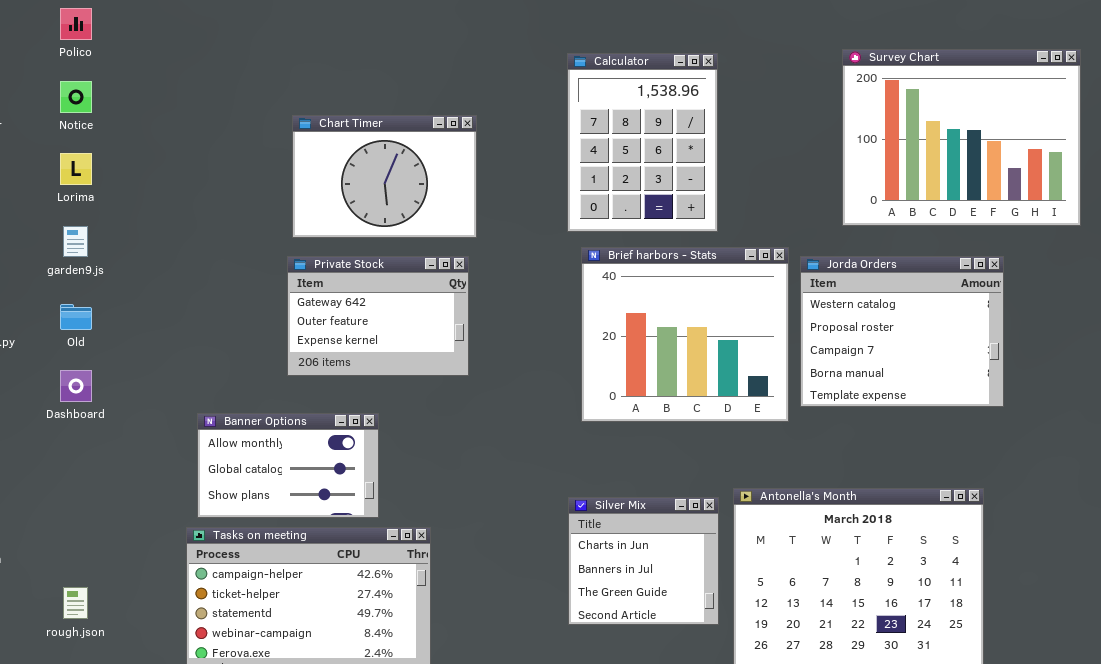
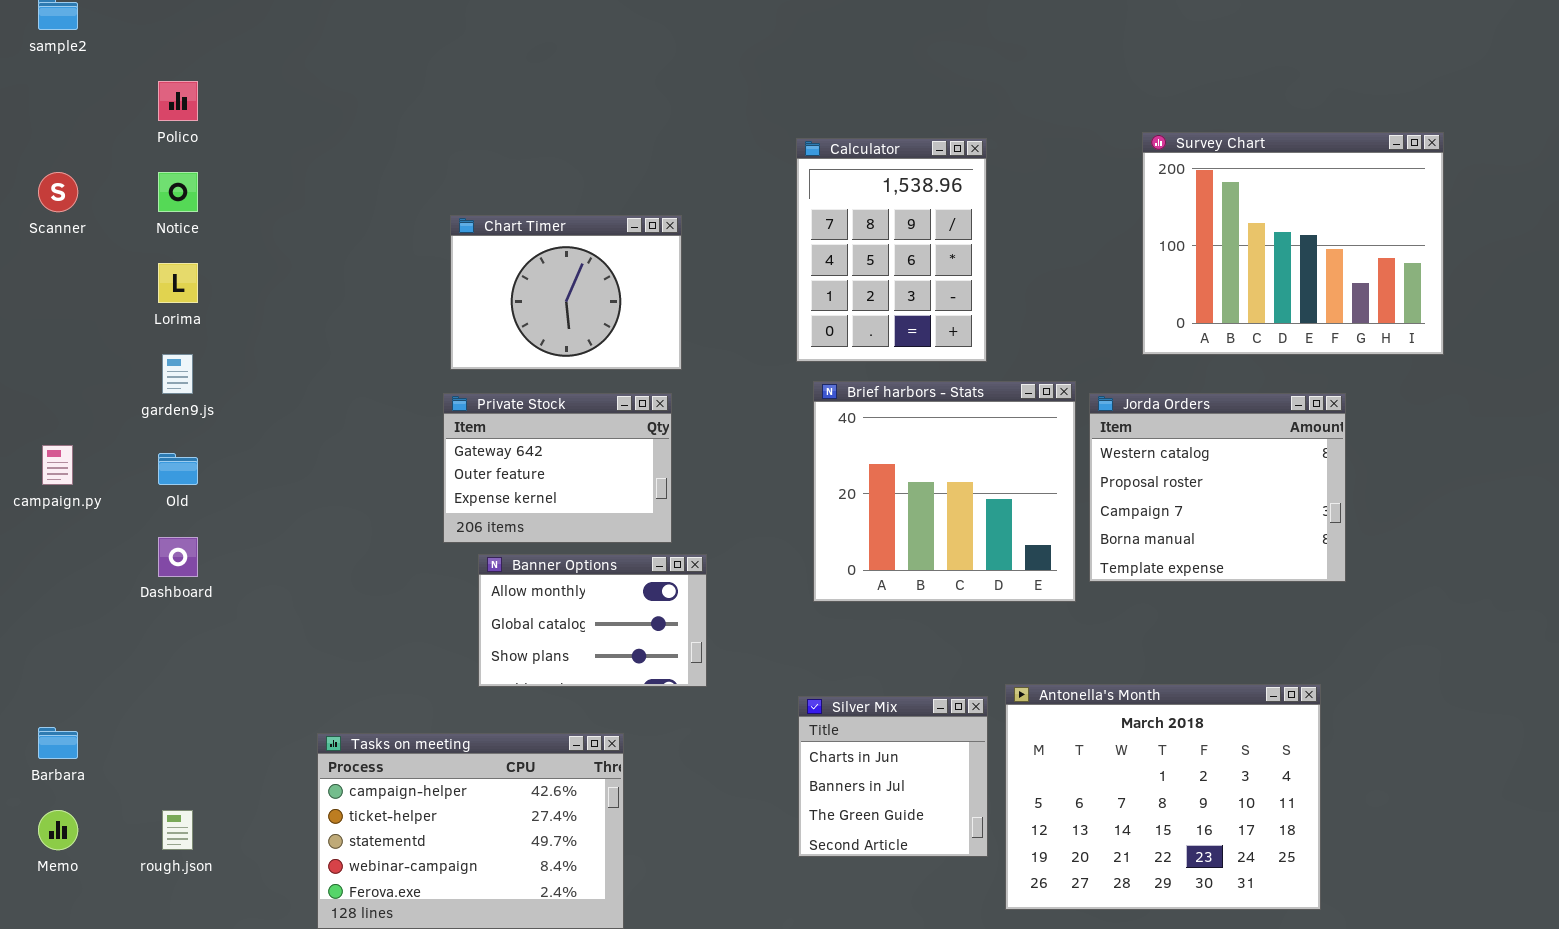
Banner Options: [197,413,379,518] -> [478,554,707,687], moved

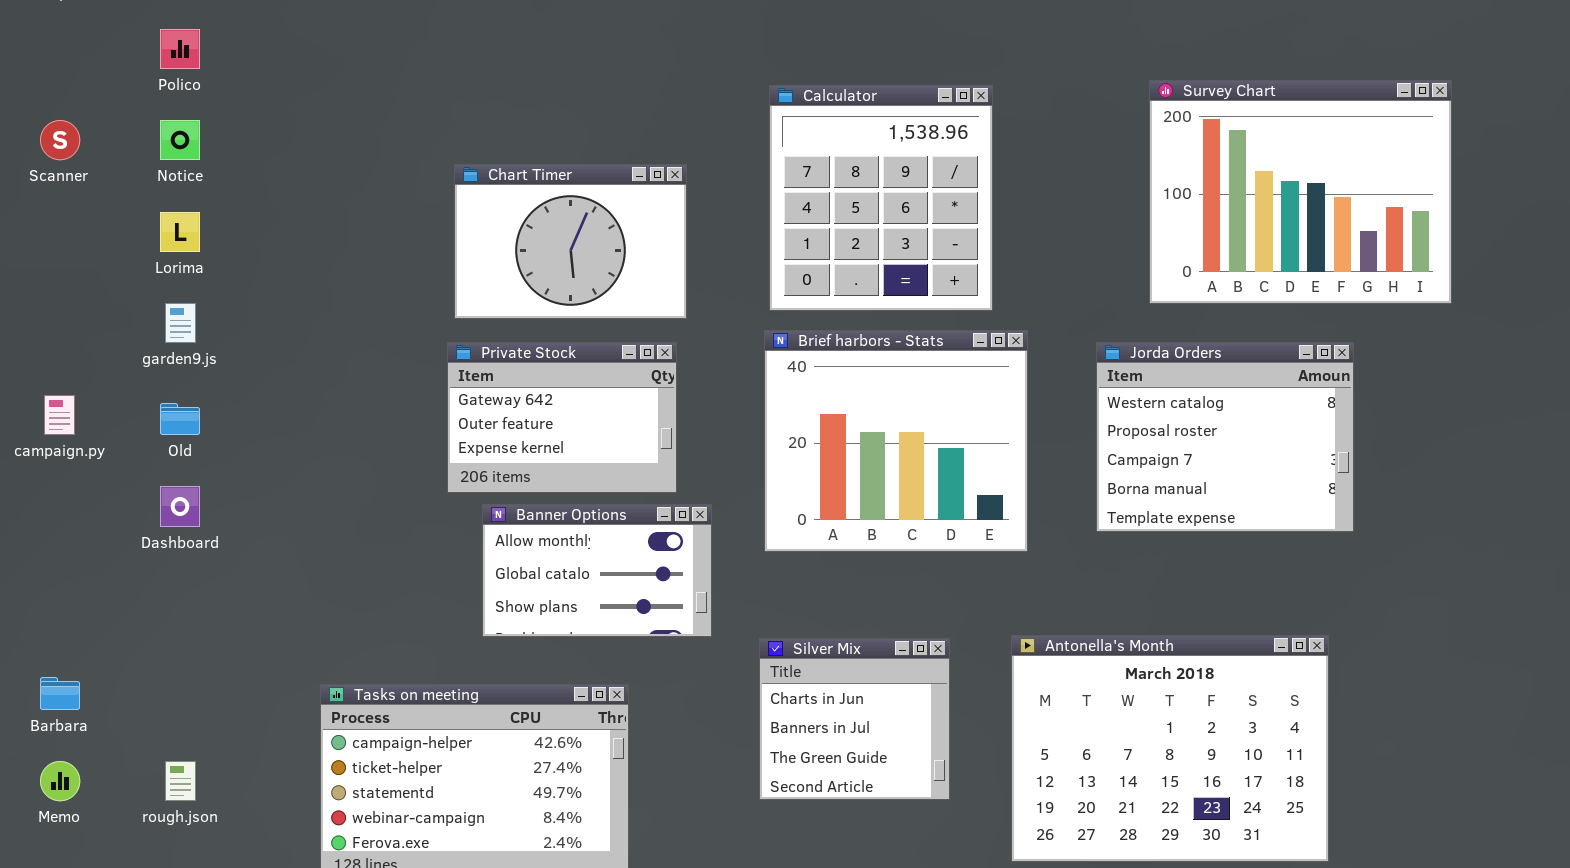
Calculator: [796,138,987,362] -> [769,85,993,311], resized
Brief harbors - Stats: [813,381,1076,602] -> [764,330,1028,552], moved
Silver Mix: [798,696,988,857] -> [759,638,950,800], moved

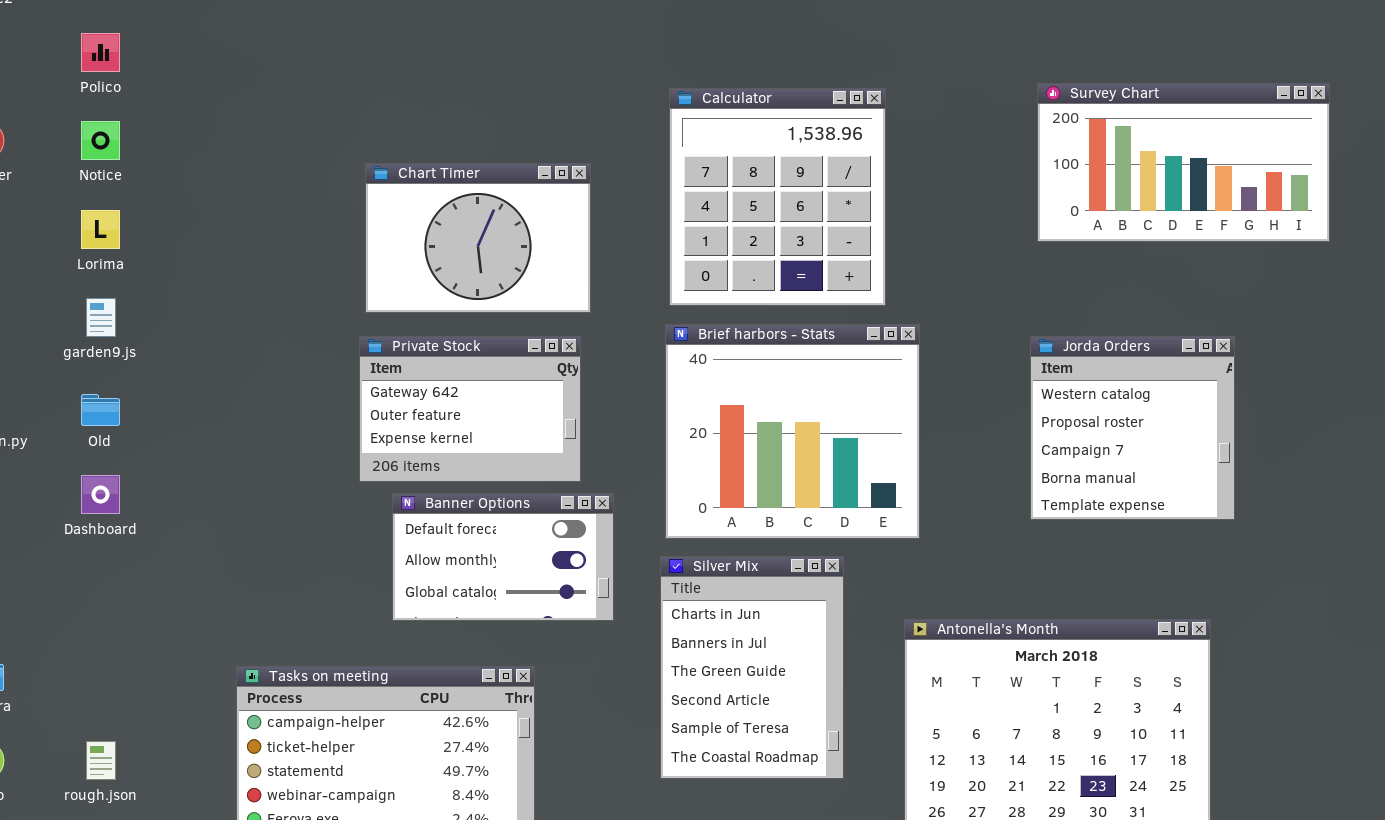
Survey Chart: [1149,80,1452,304] -> [1037,83,1330,242], resized
Jorda Orders: [1096,342,1354,532] -> [1030,336,1235,520], resized
Banner Options: [482,504,712,637] -> [392,493,614,621], scrolled up 1 row
Silver Mix: [759,638,950,800] -> [660,556,844,779], resized

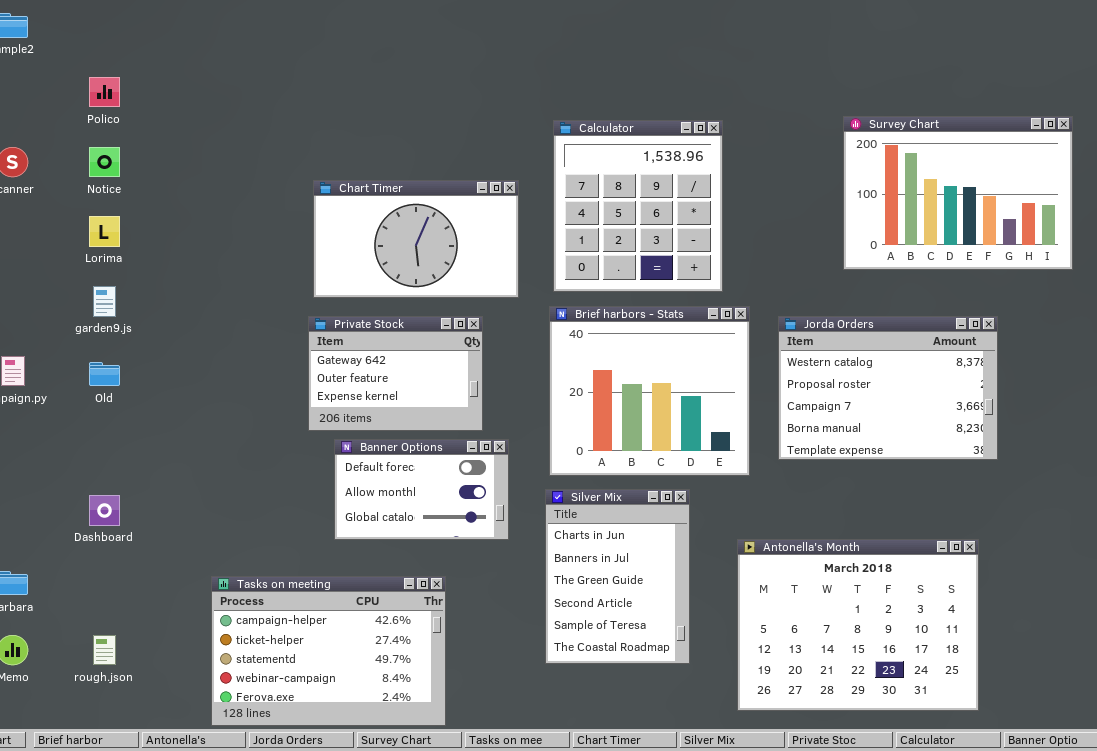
Survey Chart: [1037,83,1330,242] -> [843,116,1073,270], resized
Chart Timer: [365,163,591,313] -> [313,180,519,298], resized
Jorda Orders: [1030,336,1235,520] -> [778,316,998,460], resized
Dashboard: [81,475,120,514] -> [89,495,120,526], moved

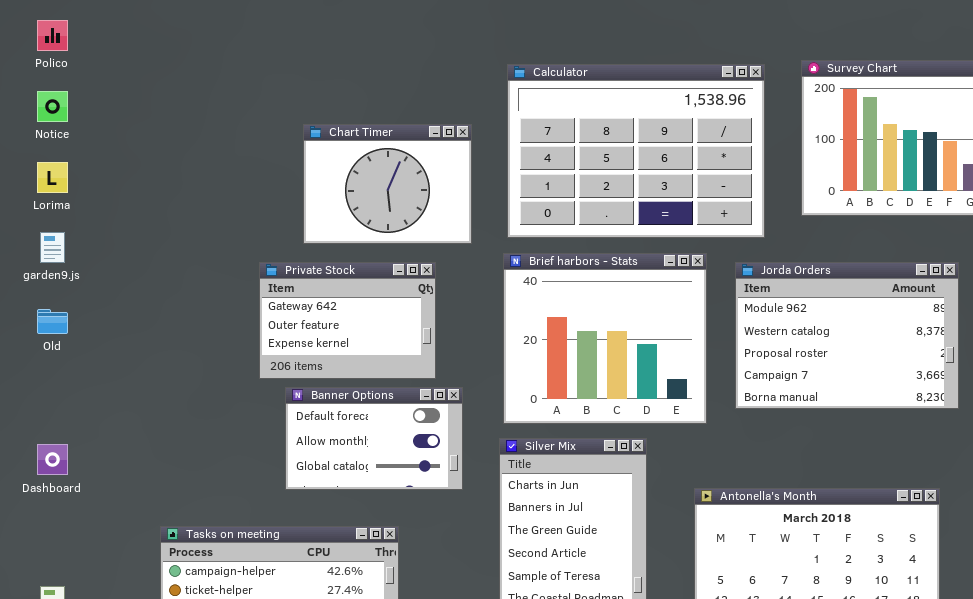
Calculator: [553,120,723,292] -> [507,64,765,238], resized
Chart Timer: [313,180,519,298] -> [303,124,472,244], resized
Jorda Orders: [778,316,998,460] -> [735,262,959,409], scrolled up 1 row

